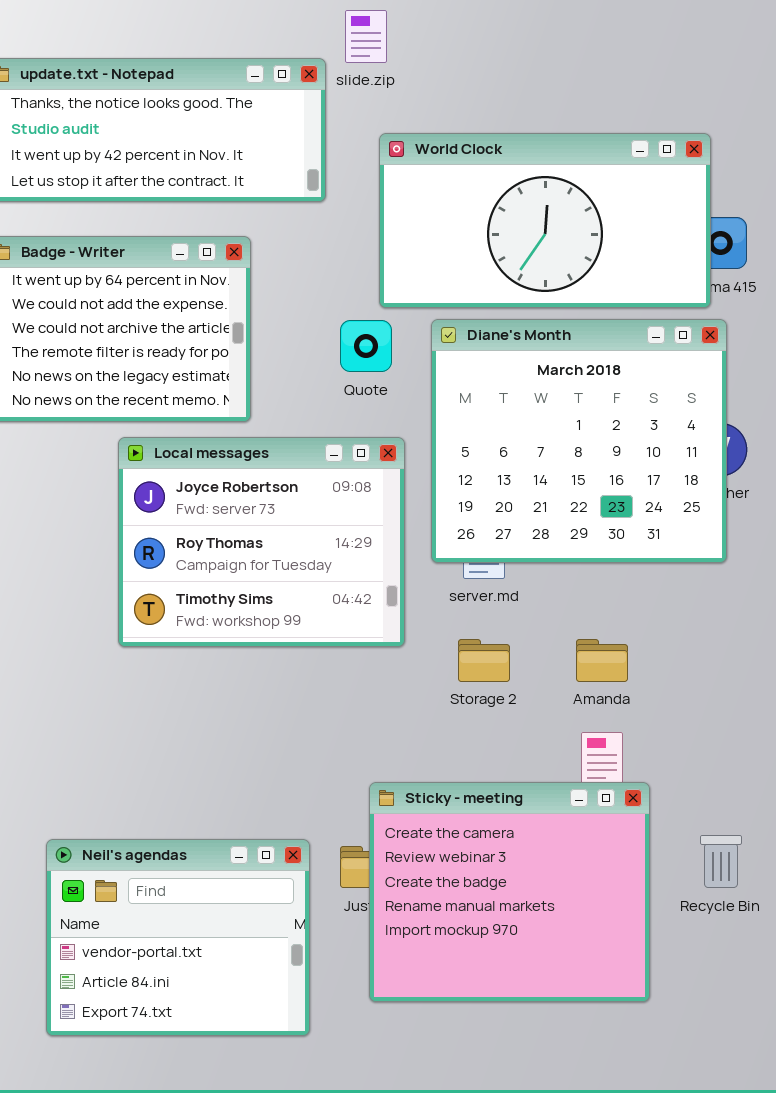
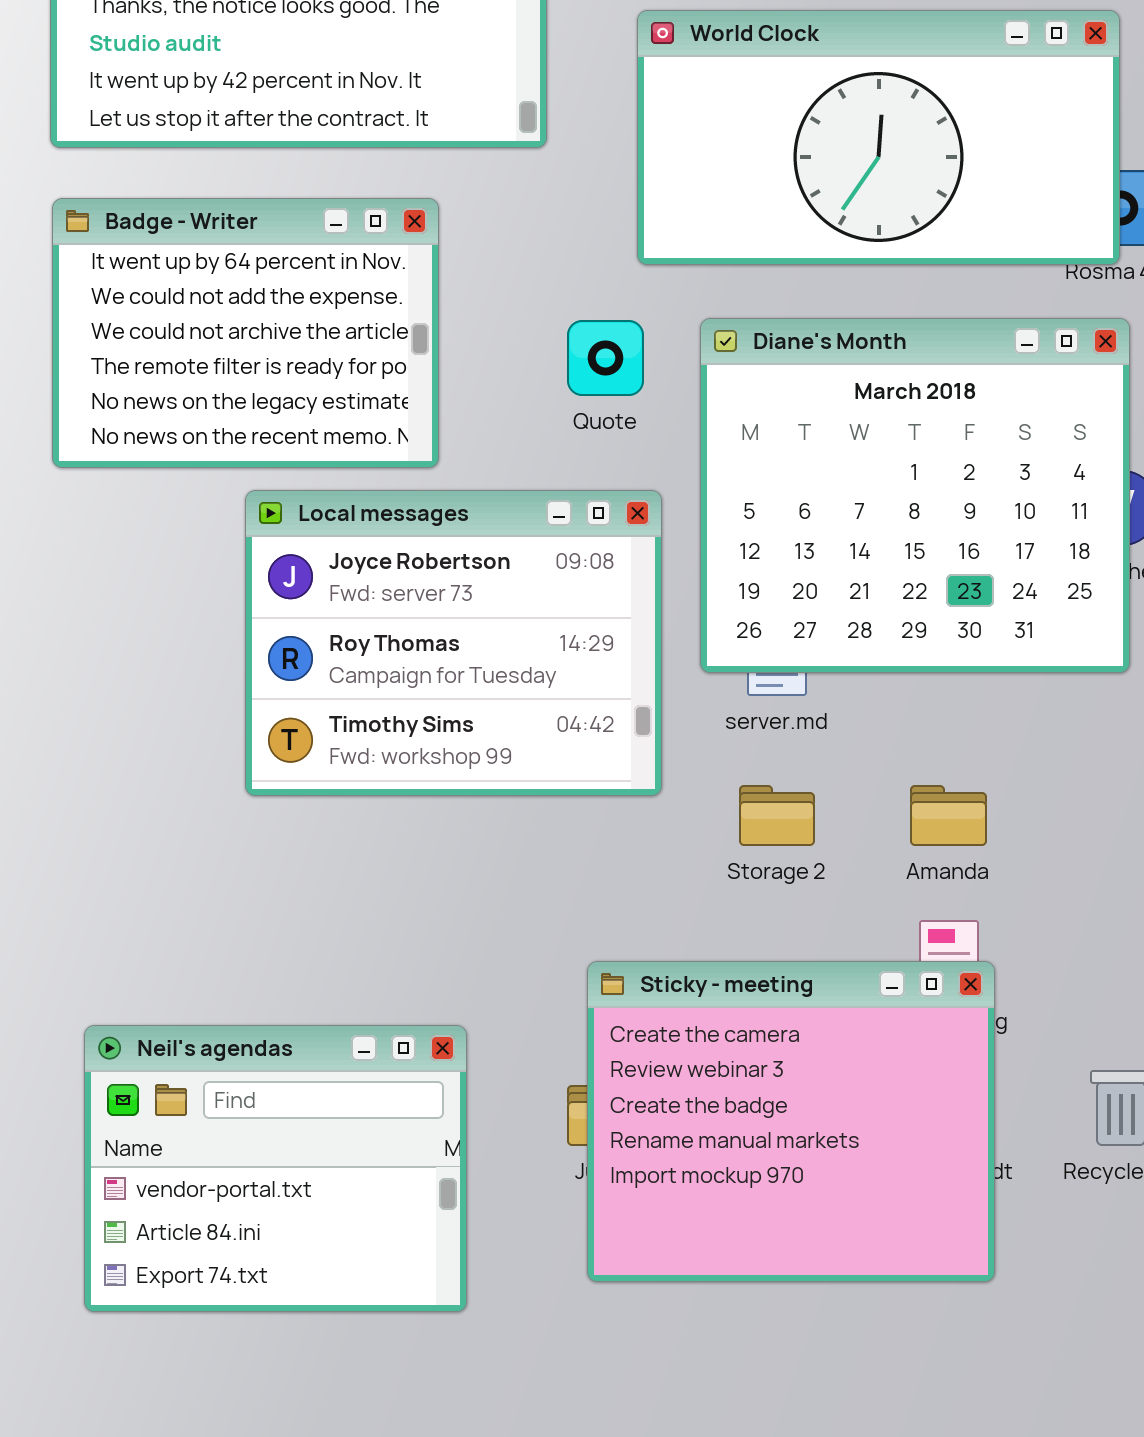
World Clock: [379,133,711,308] -> [637,10,1120,265], moved
Sticky - meeting: [369,782,650,1002] -> [587,961,995,1282], moved
Neil's agendas: [46,839,310,1036] -> [84,1025,467,1312], moved

